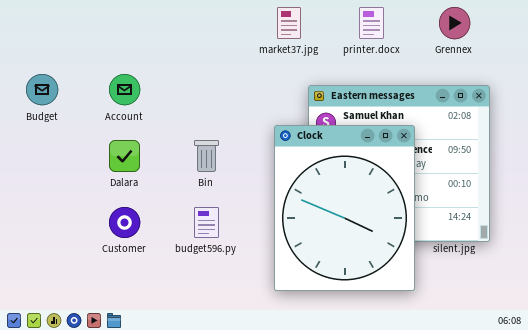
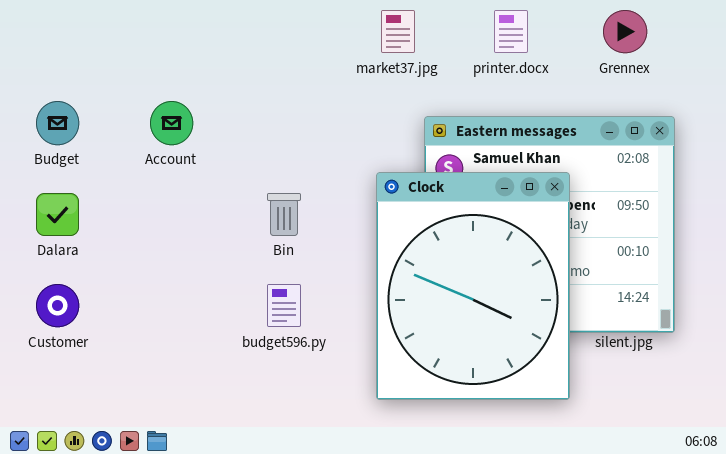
Dalara: [109,140,140,172] -> [36,193,79,236], moved
Customer: [109,207,140,238] -> [36,284,79,327], moved

